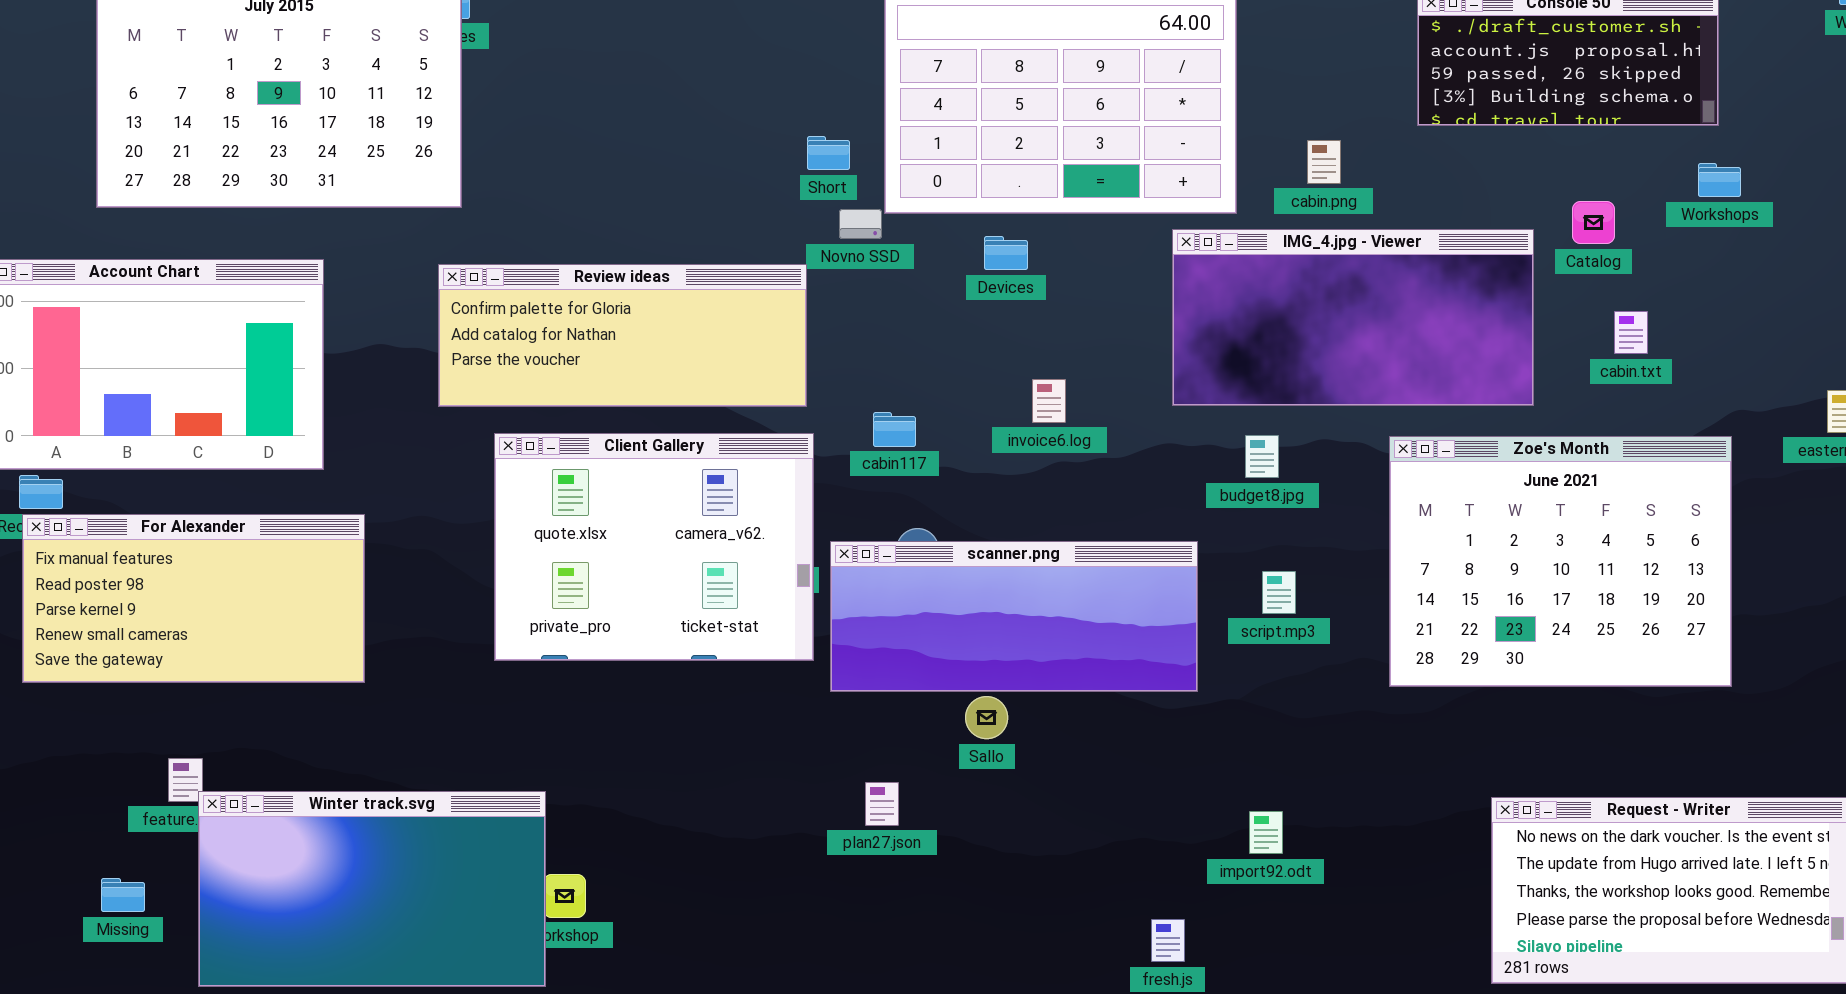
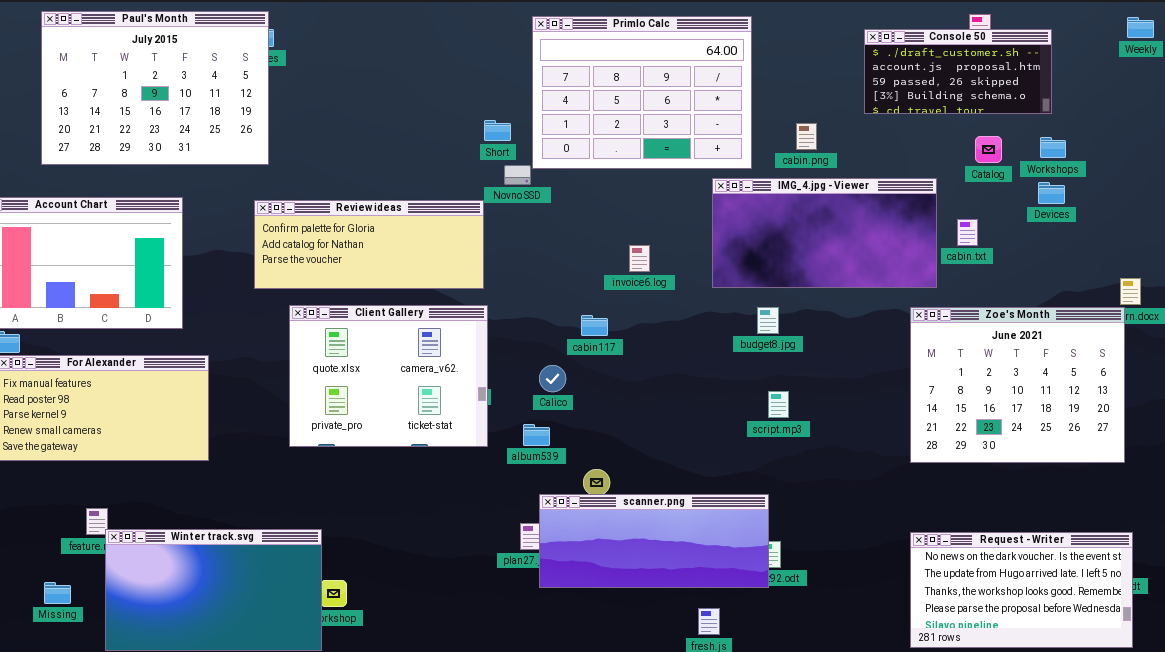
Catalog: [1572,201,1615,244] -> [975,136,1002,163], moved
Devices: [984,236,1028,270] -> [1038,182,1065,204], moved
cabin.txt: [1614,311,1648,354] -> [957,219,978,246], moved
invoice6.log: [1032,379,1066,423] -> [629,245,650,272], moved
cabin117: [873,412,916,447] -> [581,315,608,336], moved
Zoe's Month: [1389,436,1732,687] -> [910,307,1125,463], moved
scanner.png: [830,541,1198,692] -> [539,494,769,588], moved

